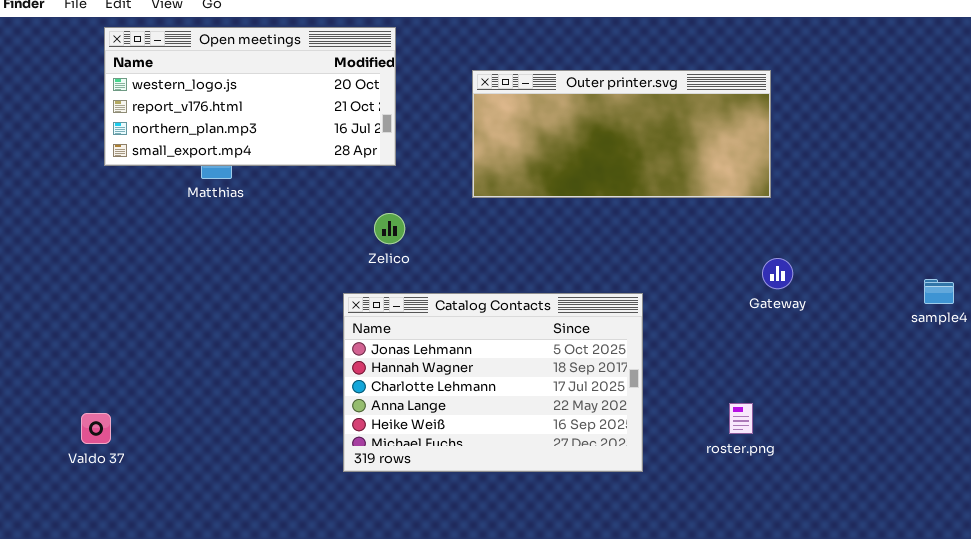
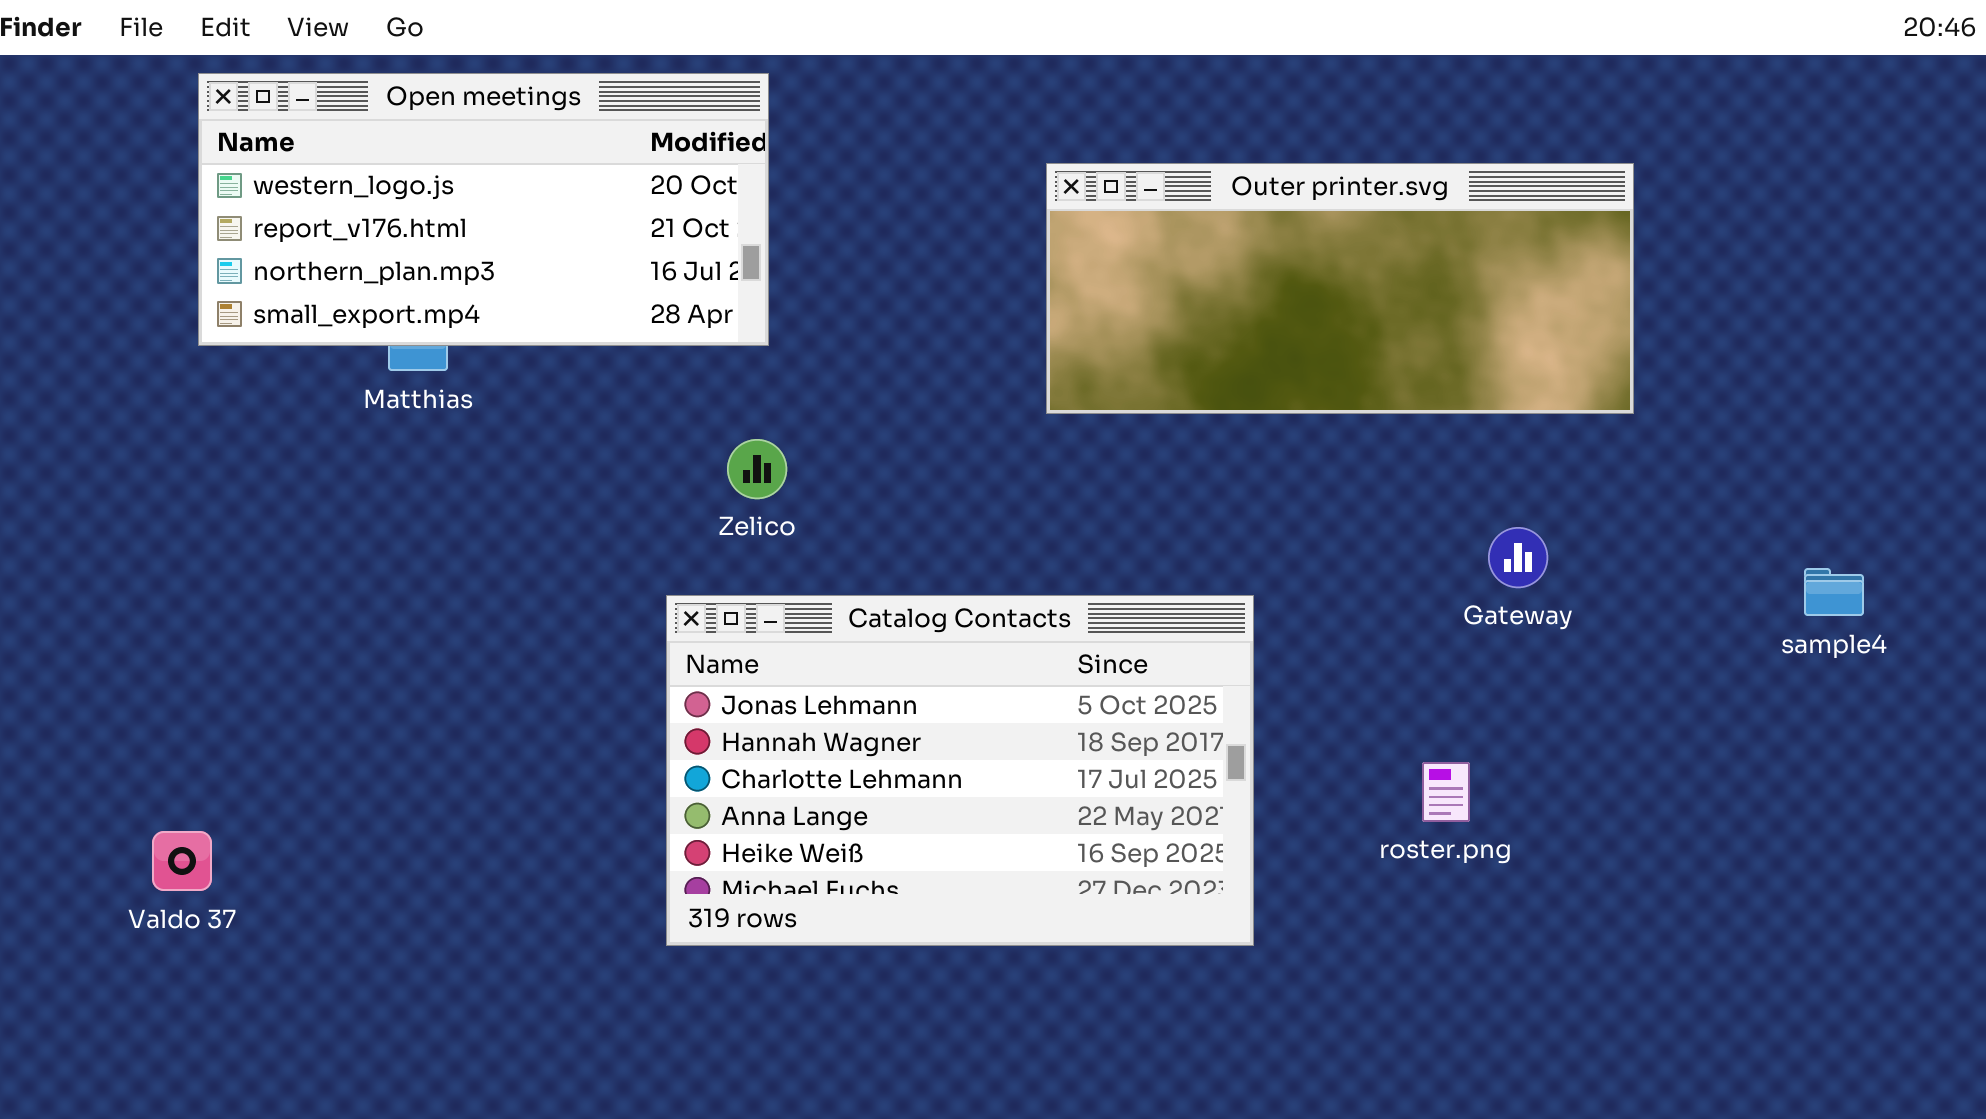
Outer printer.svg: [472,70,771,198] -> [1046,163,1634,414], moved
roster.png: [729,403,753,434] -> [1422,762,1470,822], moved

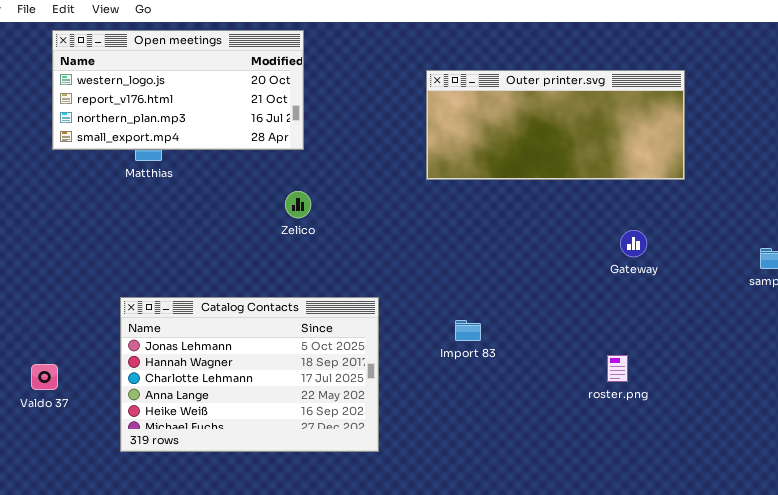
Catalog Contacts: [666,595,1254,946] -> [120,297,379,452], moved
roster.png: [1422,762,1470,822] -> [607,355,628,382], moved

